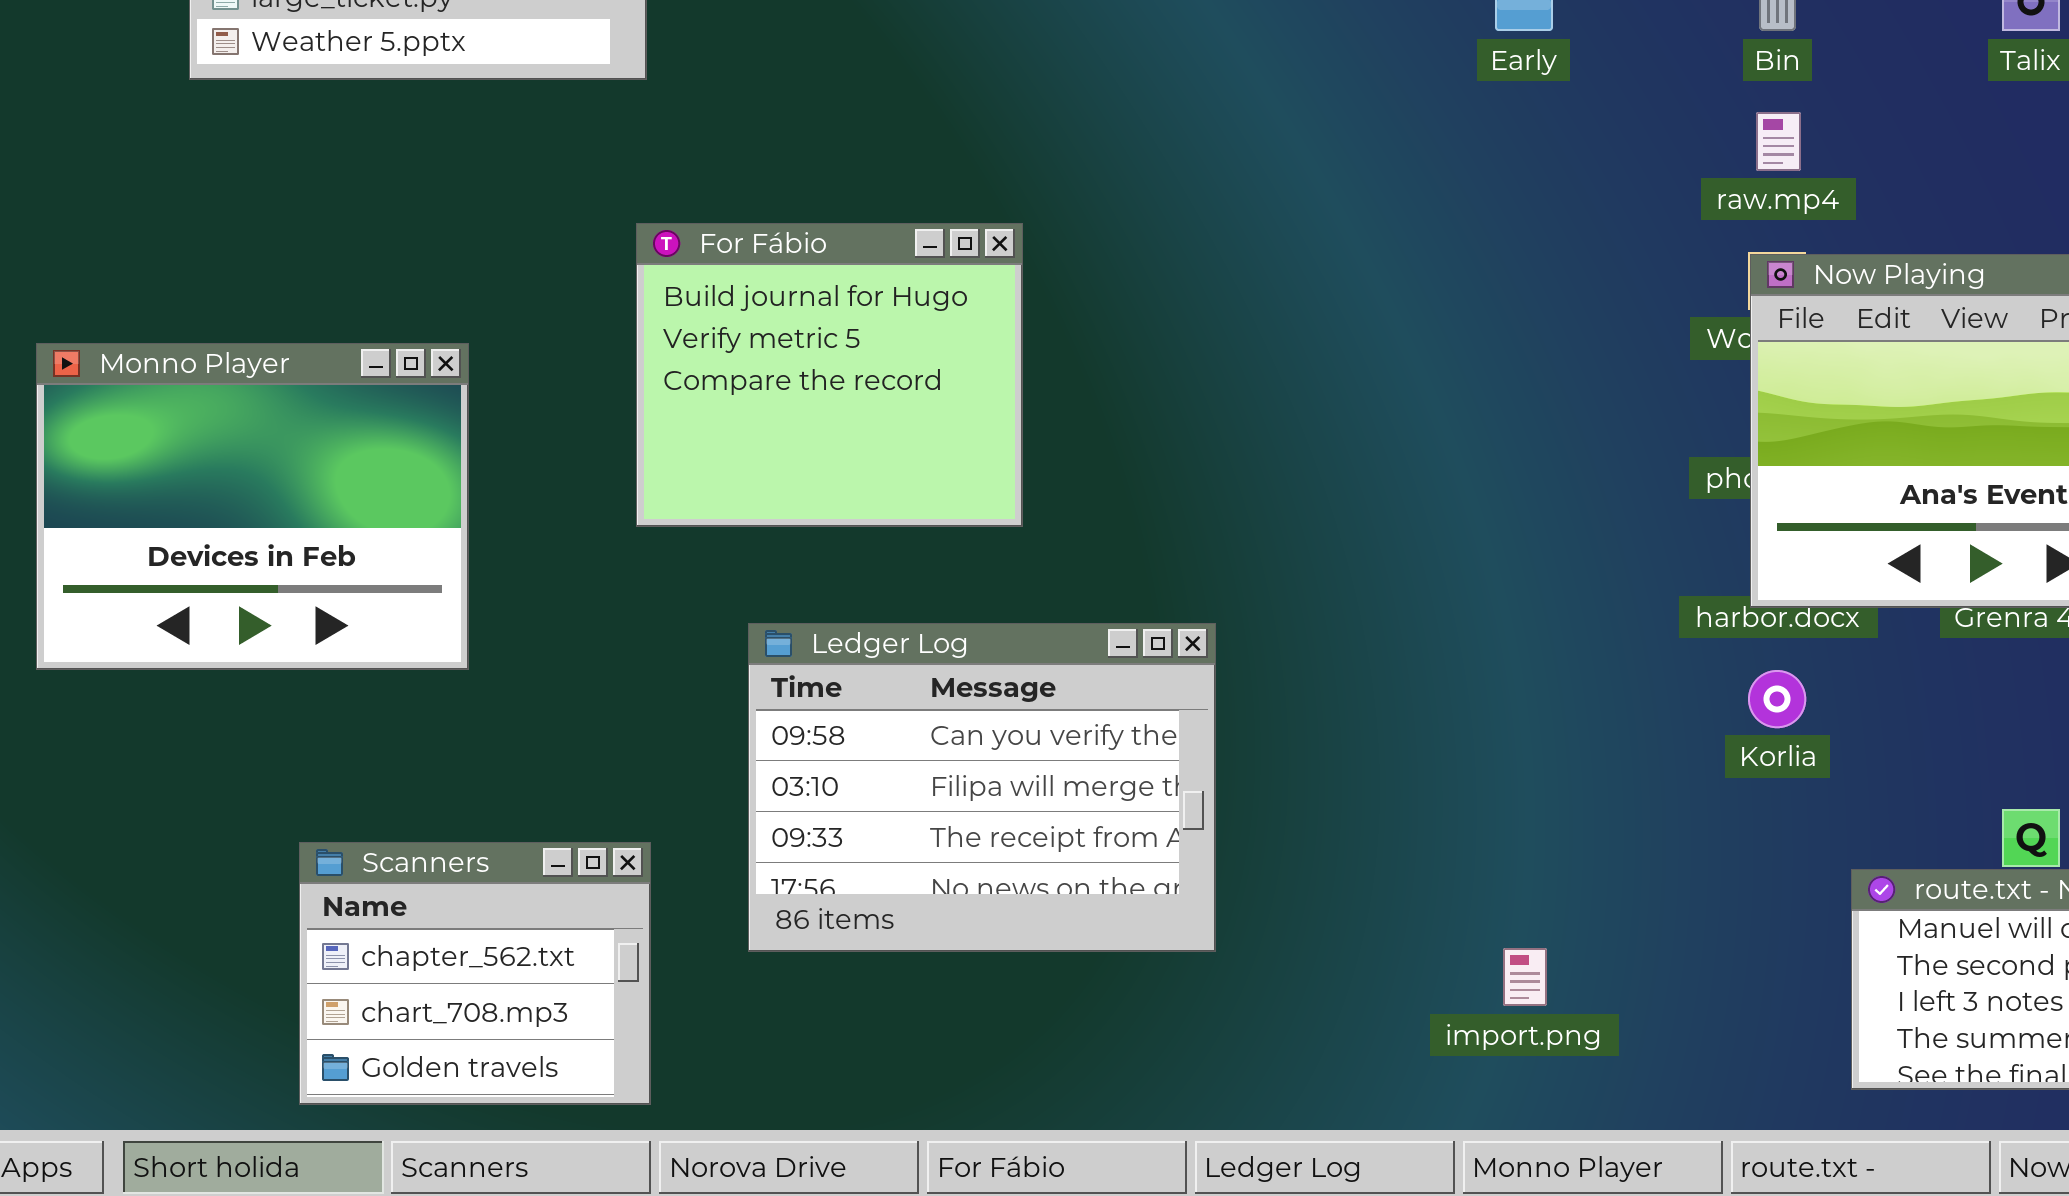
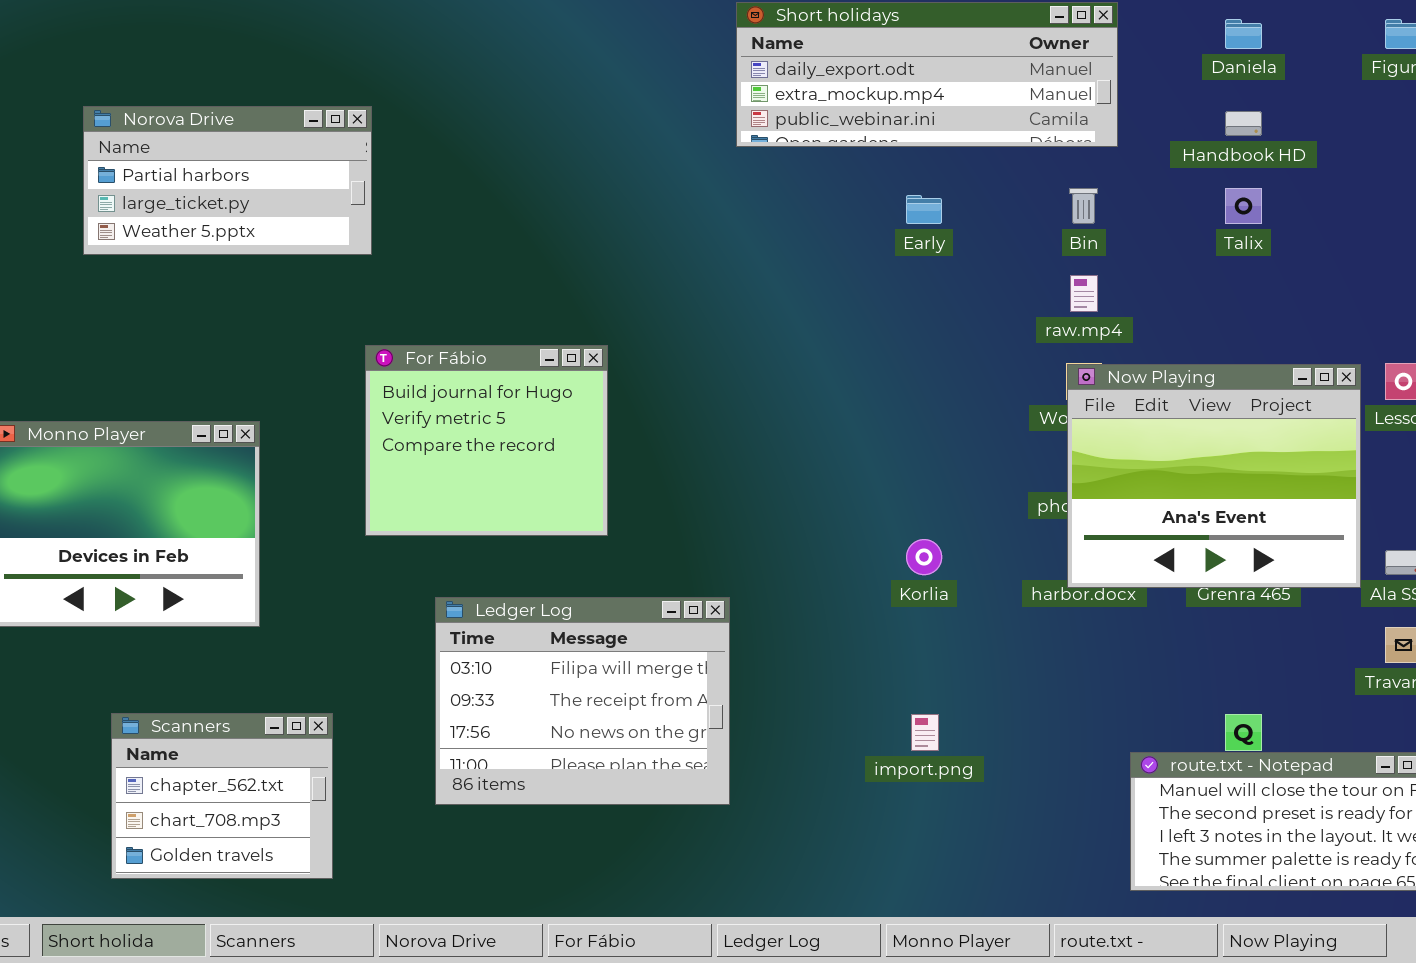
Ledger Log: [748,623,1216,952] -> [435,597,730,805], scrolled down 1 row
Korlia: [1748,670,1806,728] -> [906,539,942,575], moved
Scanners: [299,842,651,1105] -> [111,713,333,879], moved
import.png: [1503,948,1547,1006] -> [911,714,939,751], moved

